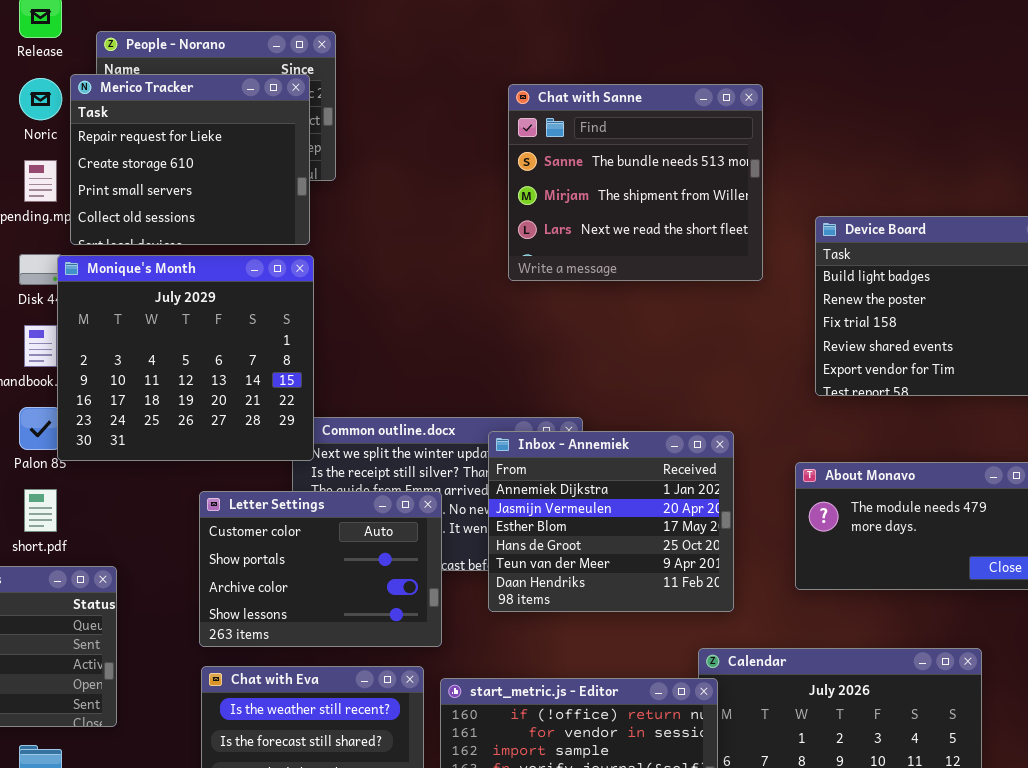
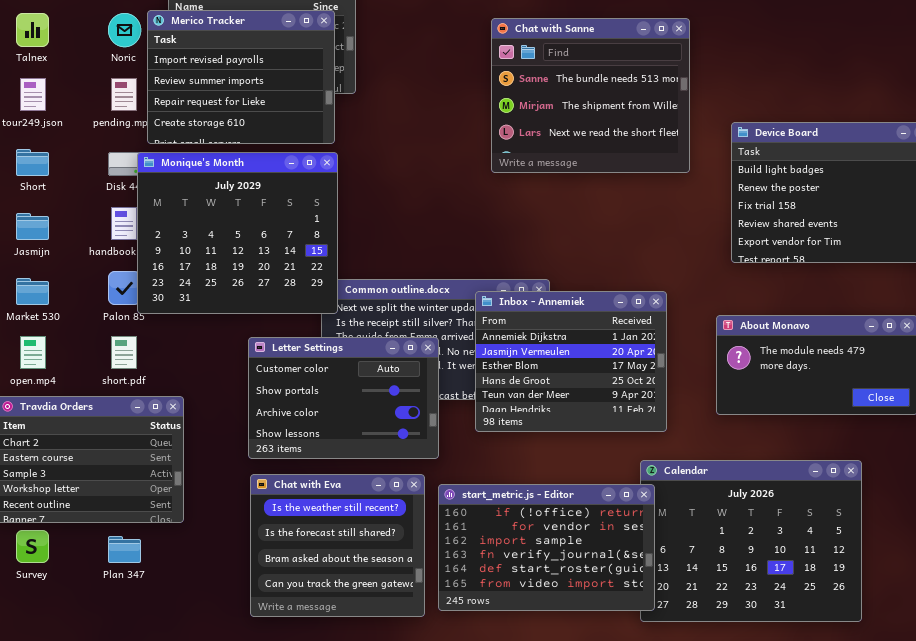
Merico Tracker: [70,74,310,245] -> [147,10,335,144], scrolled up 2 rows

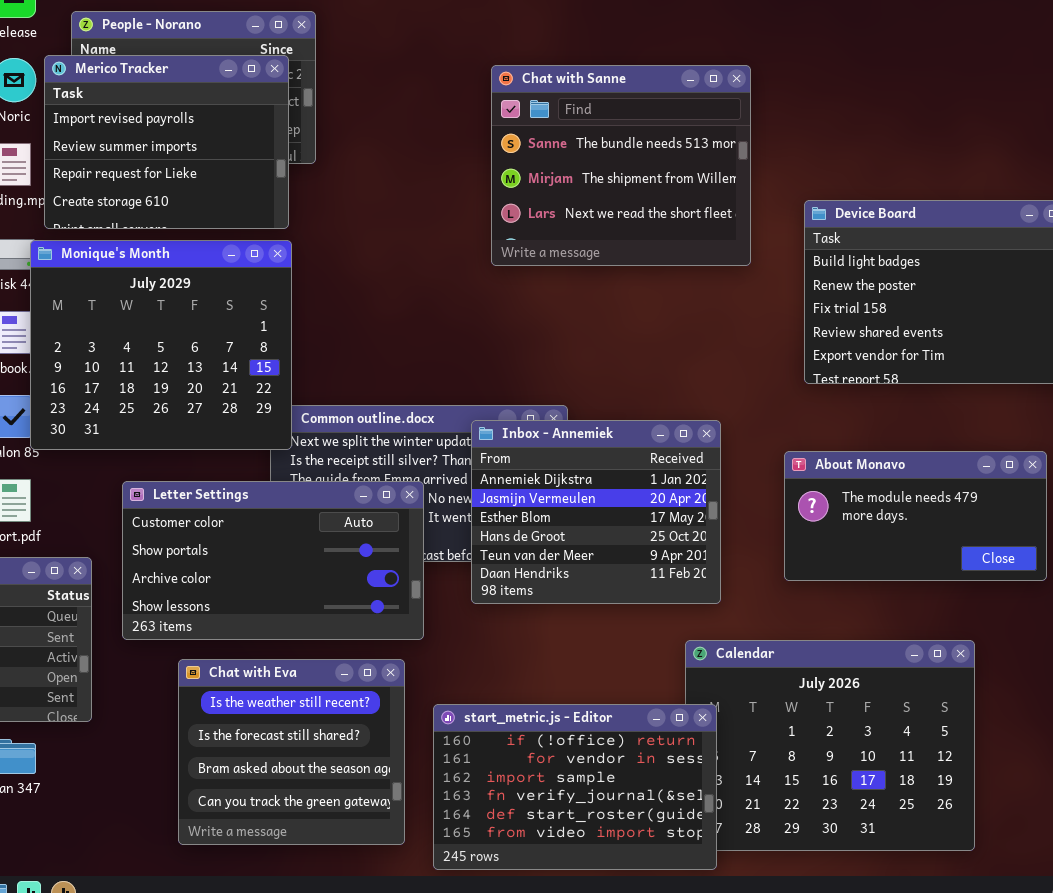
Letter Settings: [248,337,439,459] -> [122,481,424,640], resized
start_metric.js - Editor: [438,484,655,611] -> [433,704,717,870], moved

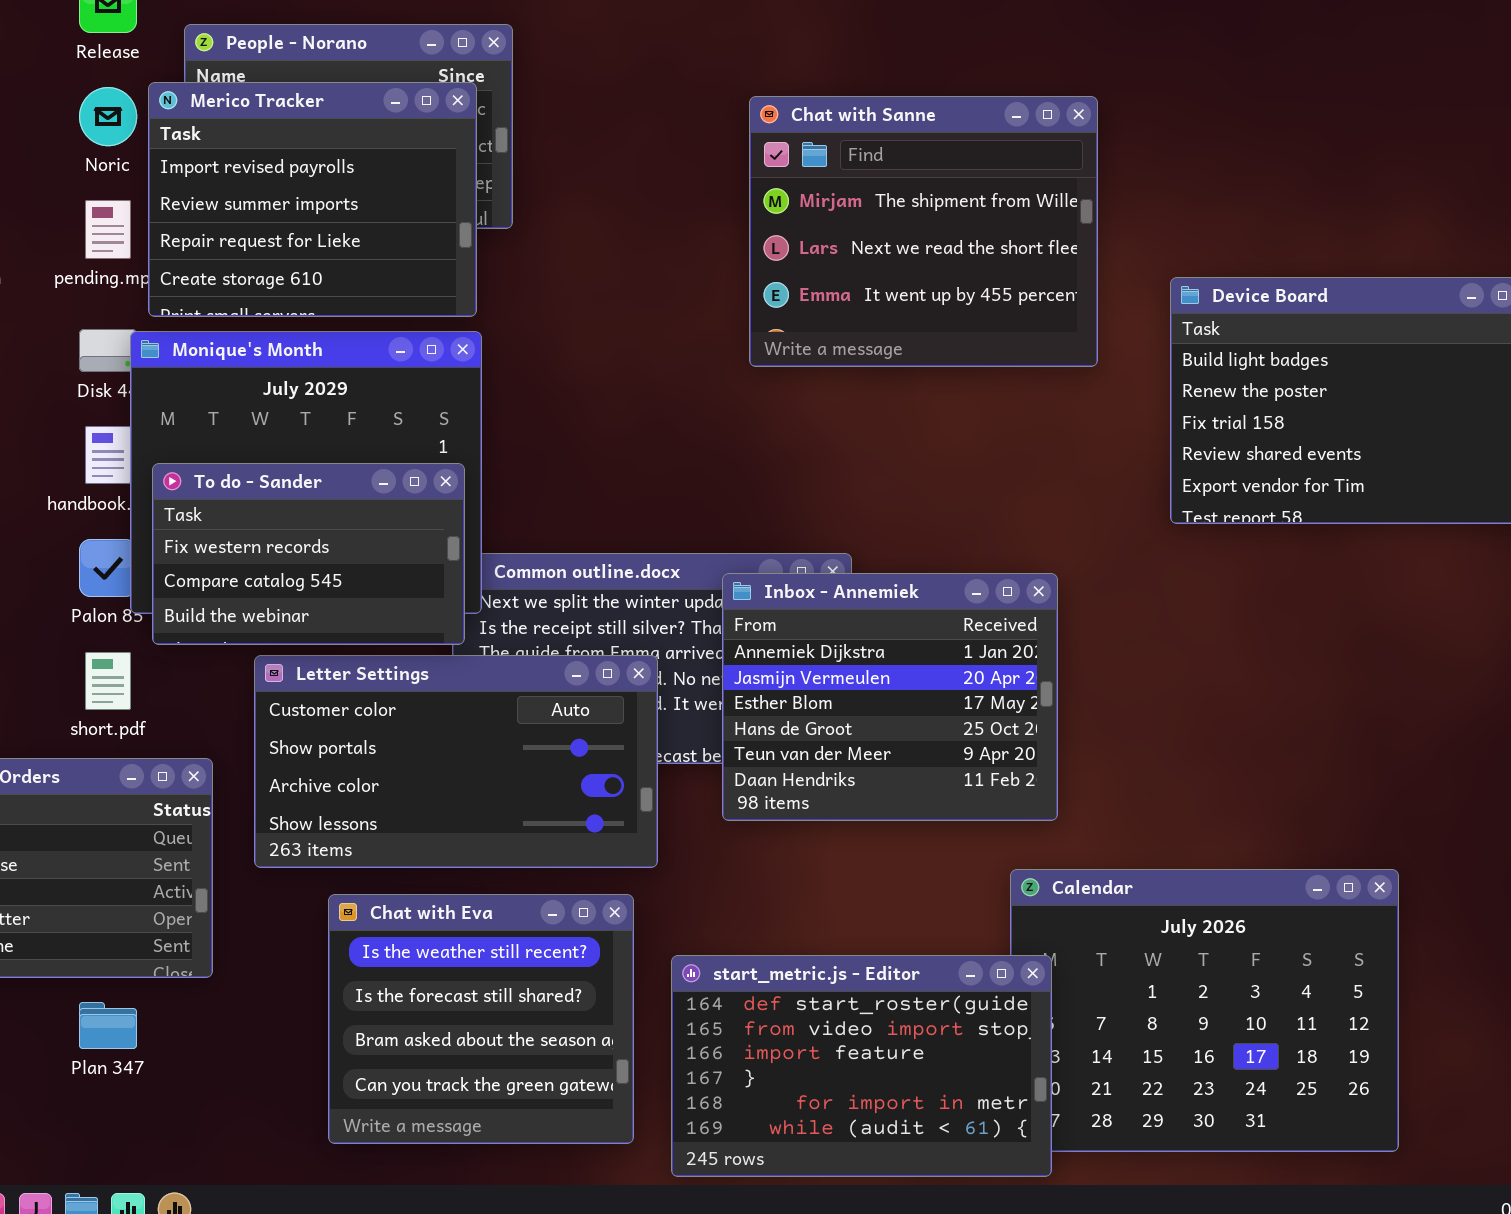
Chat with Sanne: [491,65,751,266] -> [749,96,1098,367], scrolled down 1 row
To do - Sander: none -> [152,463,465,645], opened
About Monavo: [784,451,1047,581] -> none, closed
start_metric.js - Editor: [433,704,717,870] -> [671,955,1052,1177], scrolled down 4 rows

